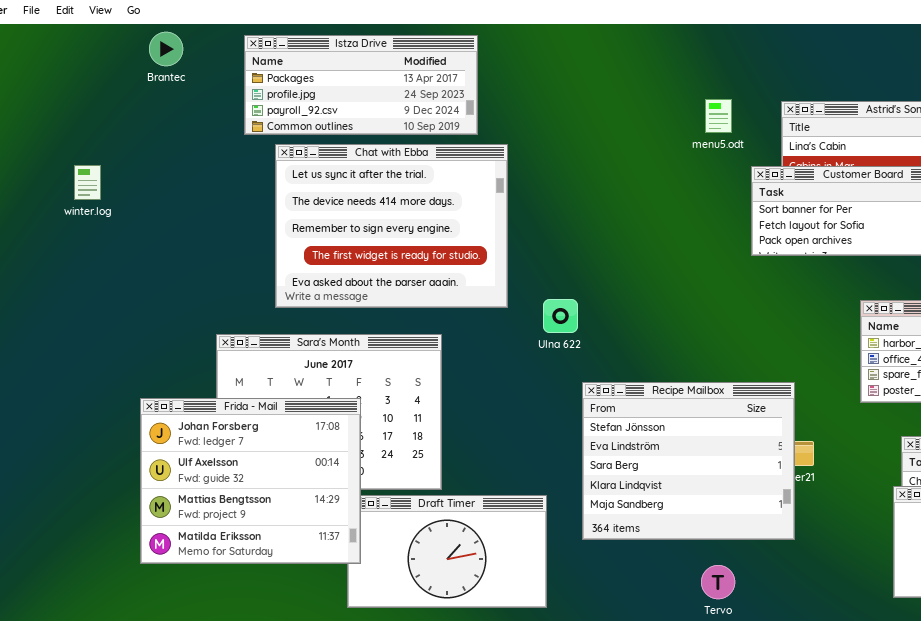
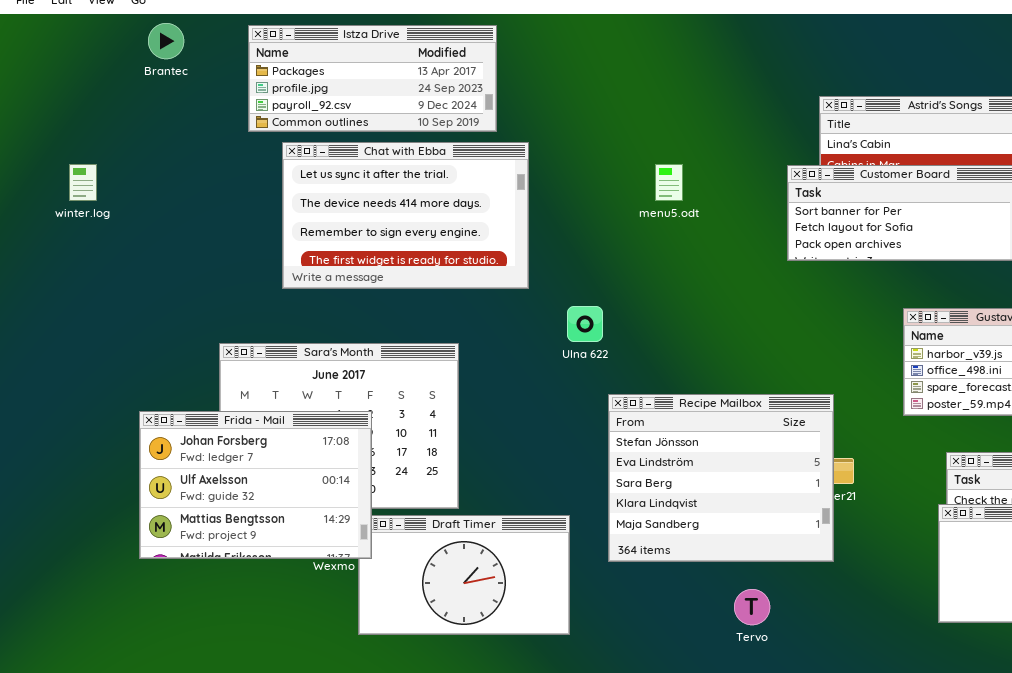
menu5.odt: [705,99,732,133] -> [655,164,683,201], moved
Chat with Ebba: [275,144,508,308] -> [282,142,529,289], resized
Frida - Mail: [140,398,361,564] -> [139,411,372,559], resized

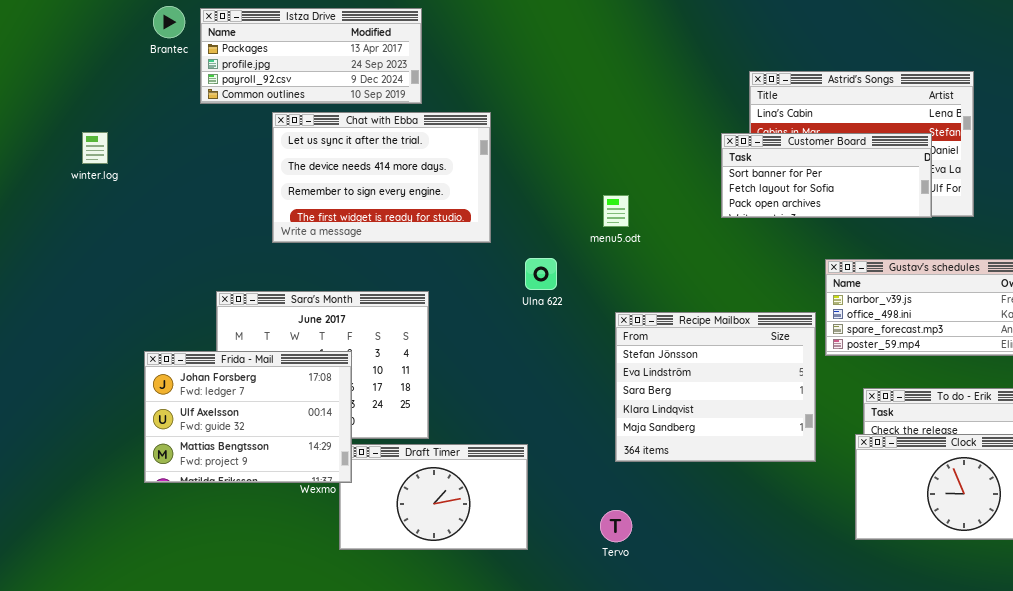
Istza Drive: [248,25,497,132] -> [200,8,422,104], moved
menu5.odt: [655,164,683,201] -> [603,195,629,227], moved
Recipe Mailbox: [608,394,834,562] -> [615,312,816,462], moved
Tervo: [734,589,770,625] -> [600,510,632,542], moved

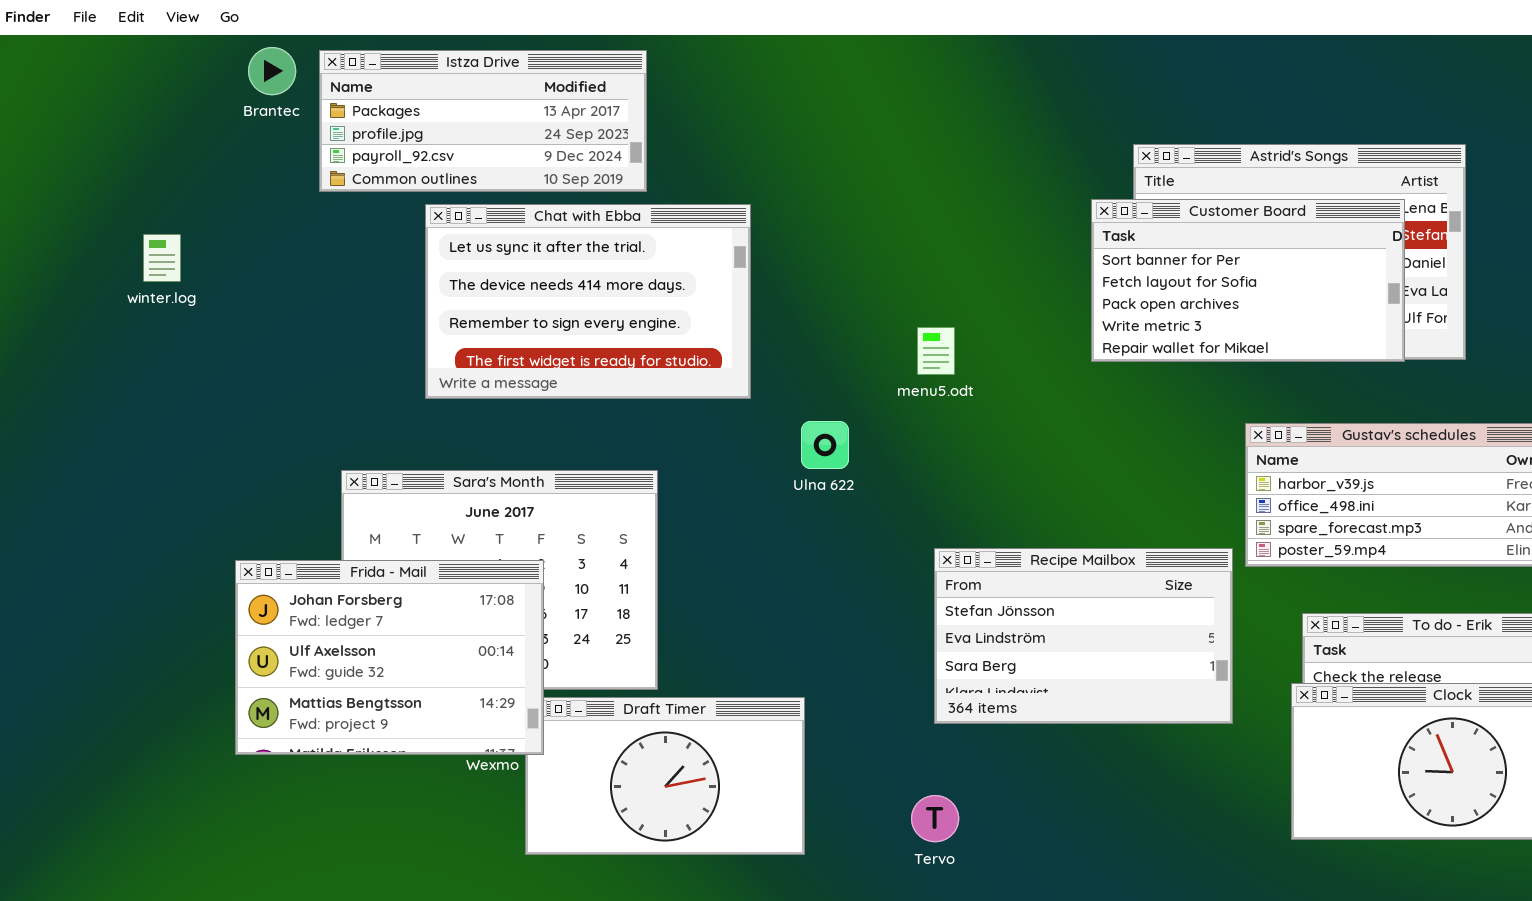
Customer Board: [721,133,932,218] -> [1091,199,1405,362], resized
Recipe Mailbox: [615,312,816,462] -> [934,548,1233,724], resized

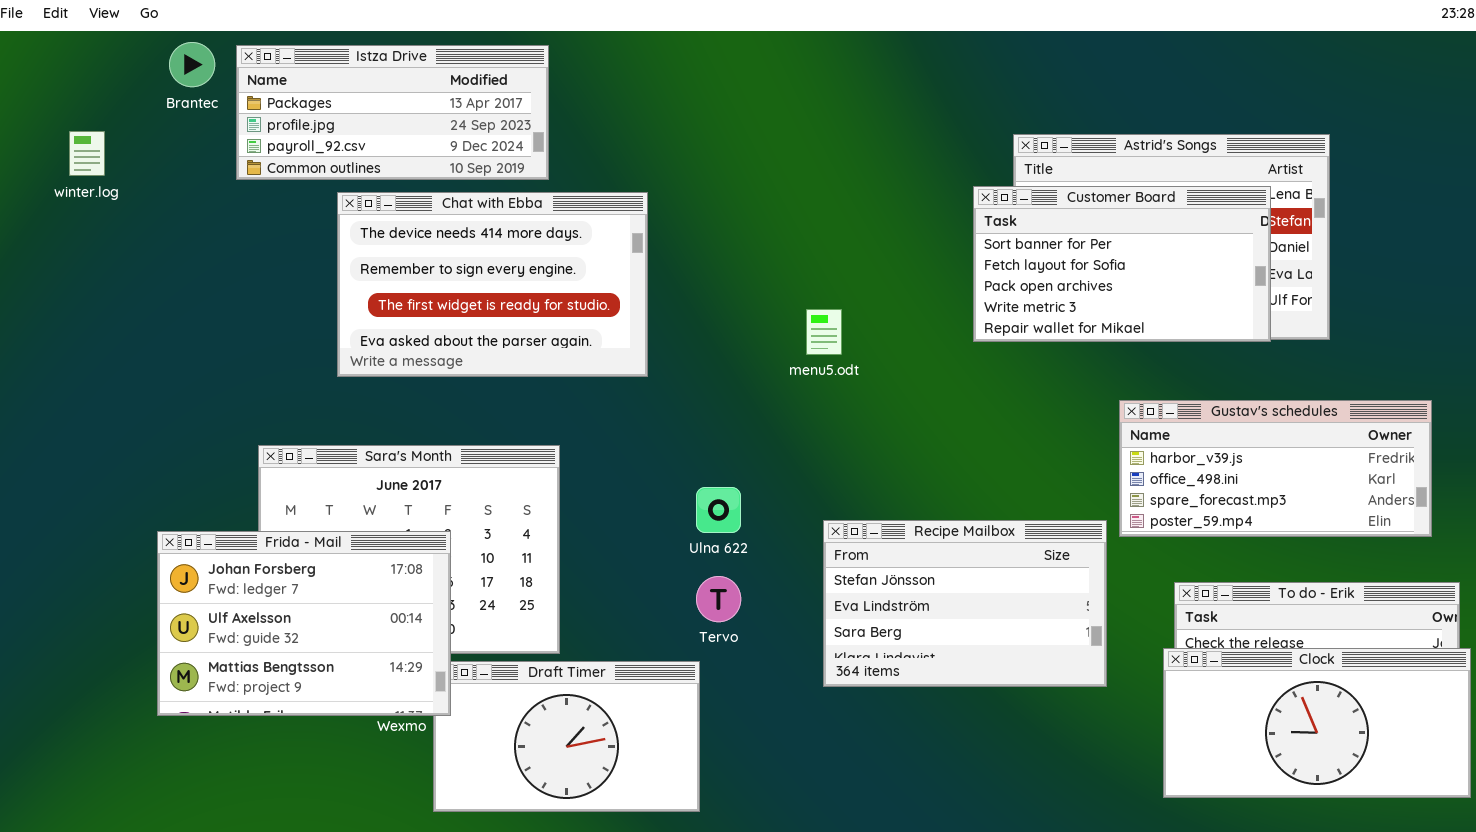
Chat with Ebba: [425,204,751,399] -> [337,192,648,377], scrolled down 1 row
winter.log: [143,234,181,282] -> [69,131,105,176], moved
Ulna 622: [801,421,849,469] -> [696,487,741,533], moved
Tervo: [911,795,959,842] -> [696,576,741,622], moved

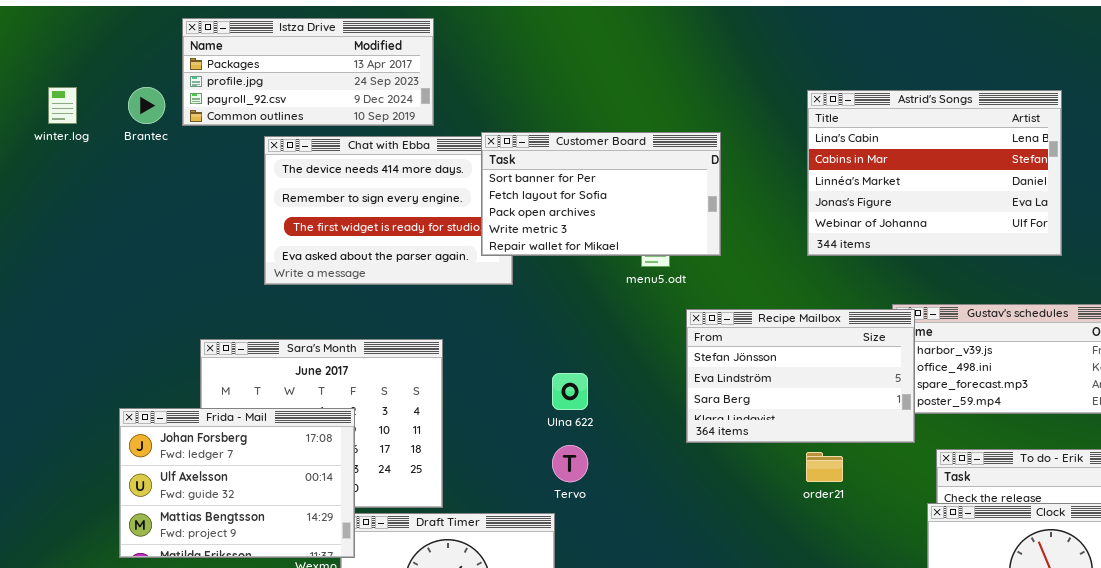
Brantec: [169,42,215,87] -> [128,87,165,124], moved
Customer Board: [973,186,1271,342] -> [481,132,721,256], moved
Recipe Mailbox: [823,520,1107,687] -> [686,309,915,443], moved

